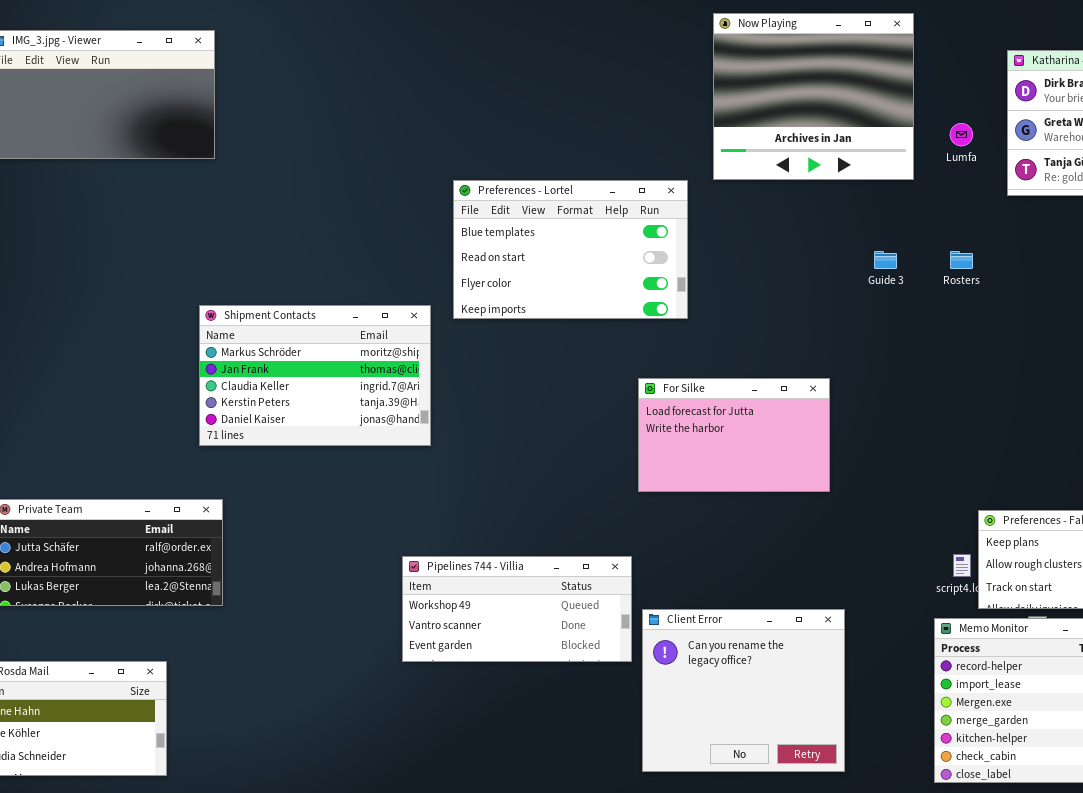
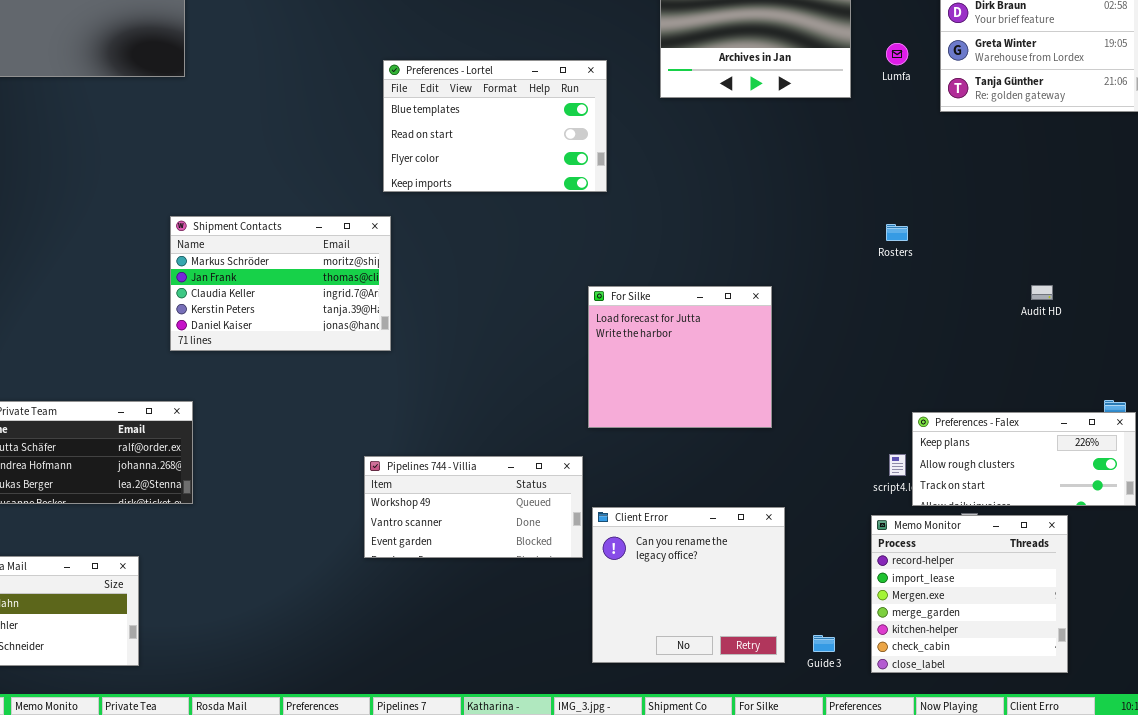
Preferences - Lortel: [453,180,688,319] -> [383,60,607,192], moved
Guide 3: [874,251,897,269] -> [813,635,835,652], moved
Rosters: [950,251,973,269] -> [886,224,908,241], moved
For Silke: [638,378,830,492] -> [588,286,772,428], resized

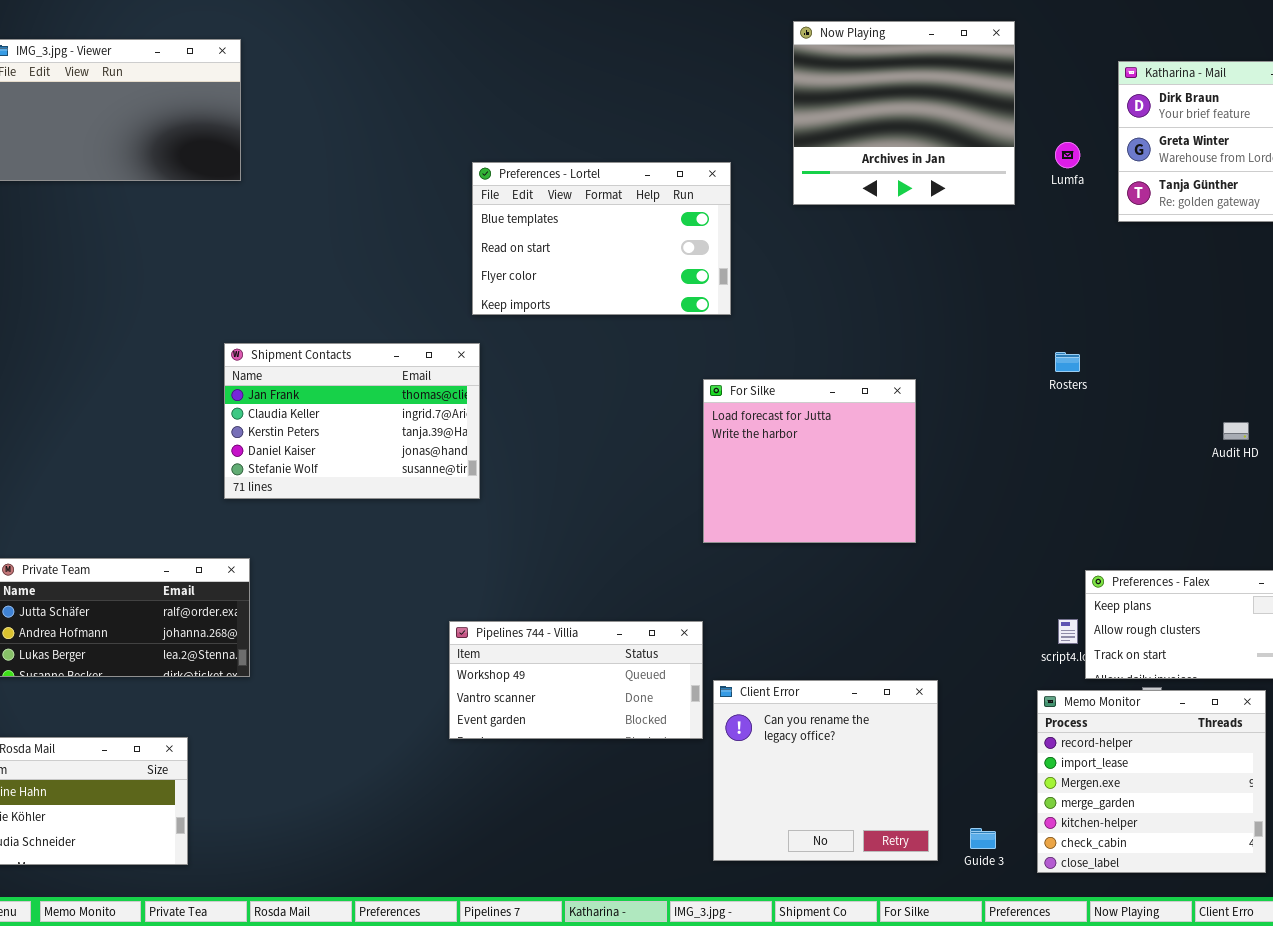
Shipment Contacts: [170,216,391,351] -> [224,343,480,499], scrolled down 1 row
For Silke: [588,286,772,428] -> [703,379,916,543], moved

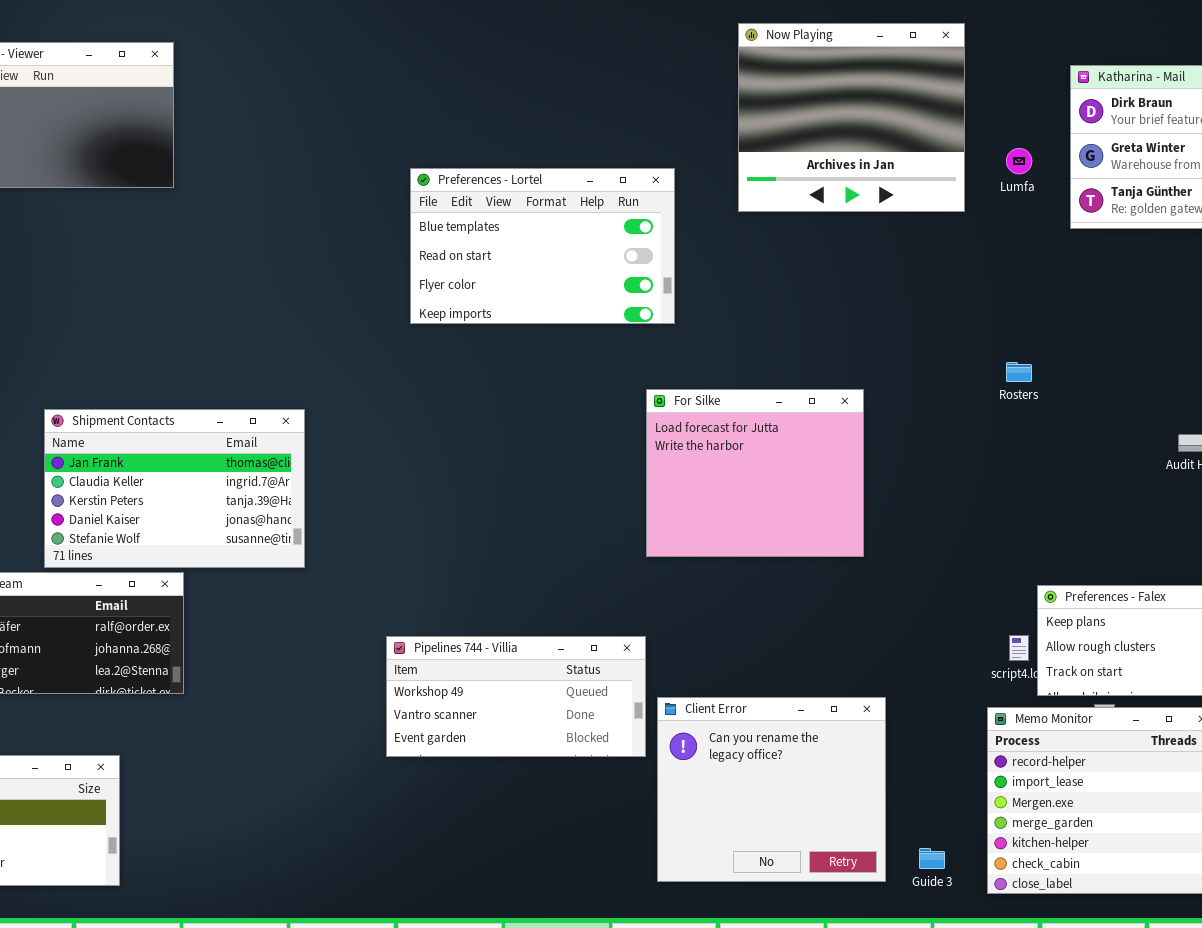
Shipment Contacts: [224,343,480,499] -> [44,409,305,568], moved

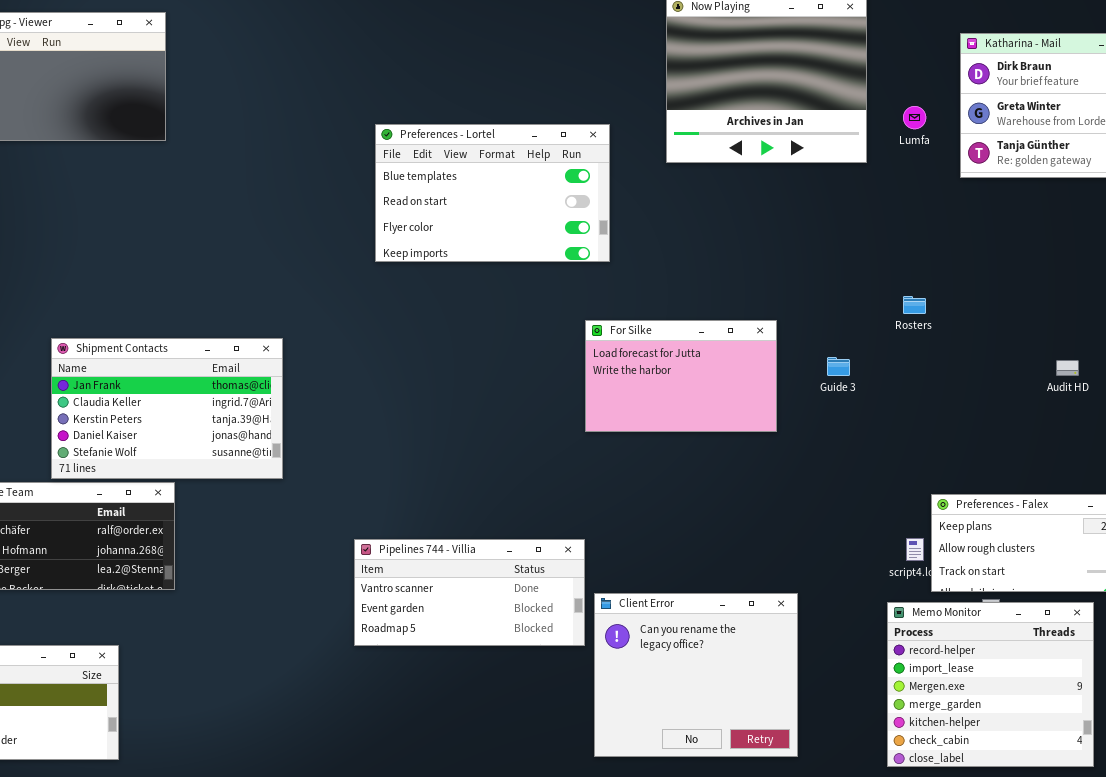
For Silke: [646,389,864,557] -> [585,320,777,432], resized
Pipelines 744 - Villia: [386,636,646,757] -> [354,539,585,646], scrolled down 1 row
Guide 3: [919,848,945,869] -> [827,357,850,376], moved

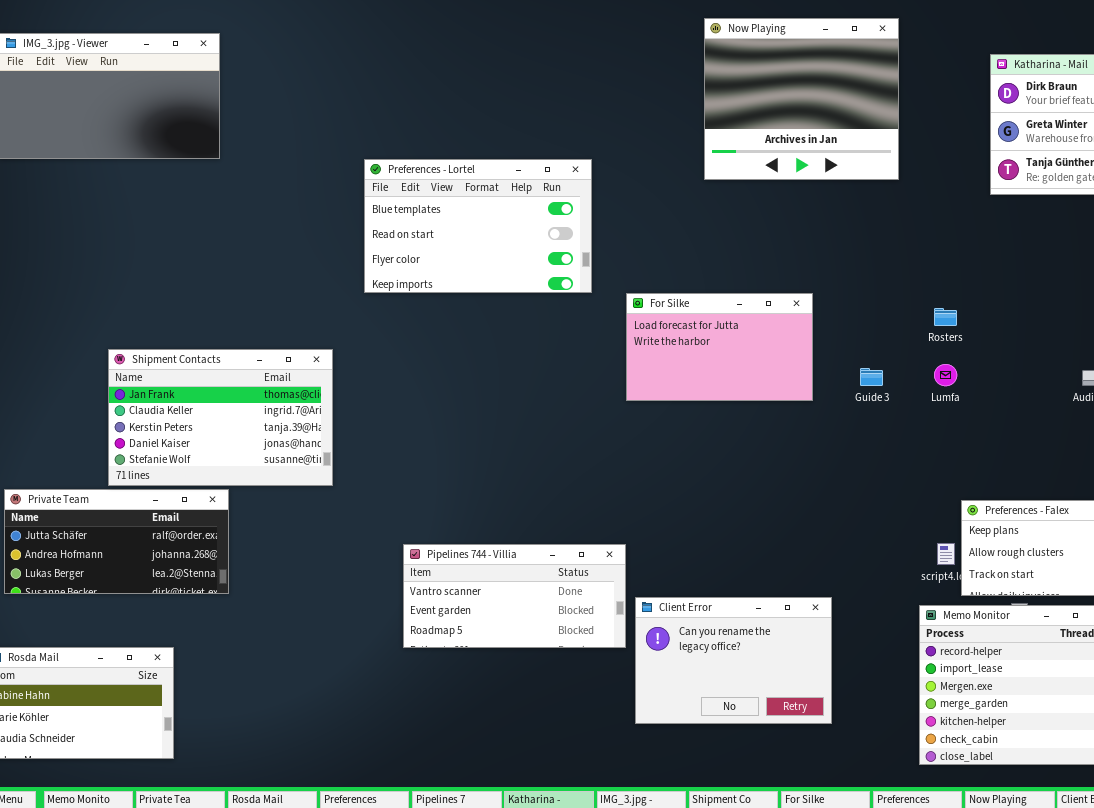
Lumfa: [903,106,926,129] -> [934,364,957,386], moved
Preferences - Lortel: [375,124,610,262] -> [364,159,592,293], moved
For Silke: [585,320,777,432] -> [626,293,813,401], moved
Client Error: [594,593,798,757] -> [635,597,832,724], resized

